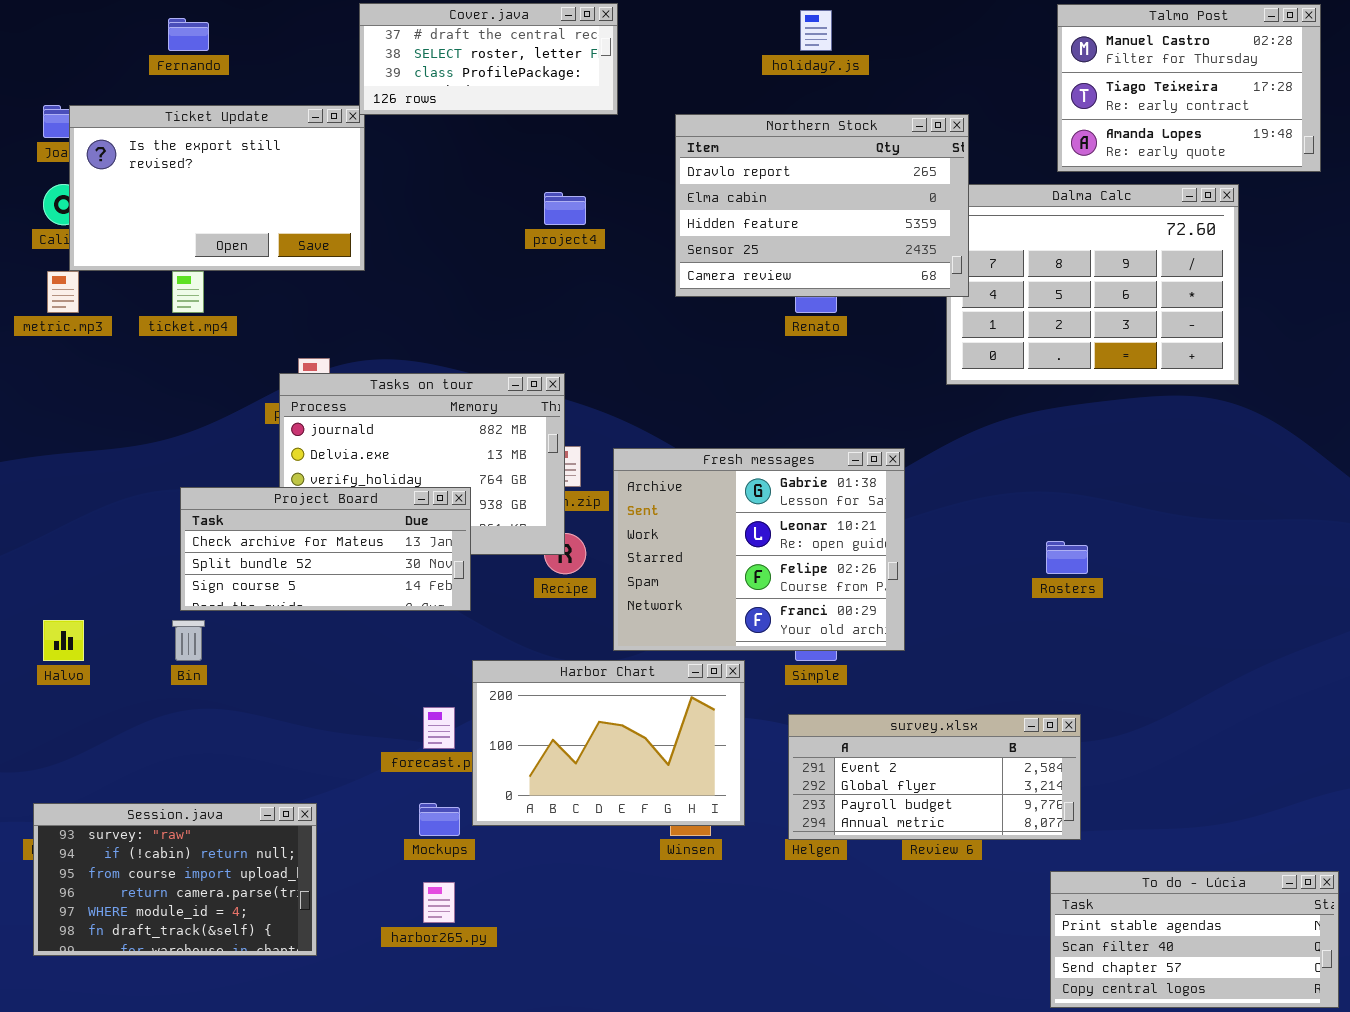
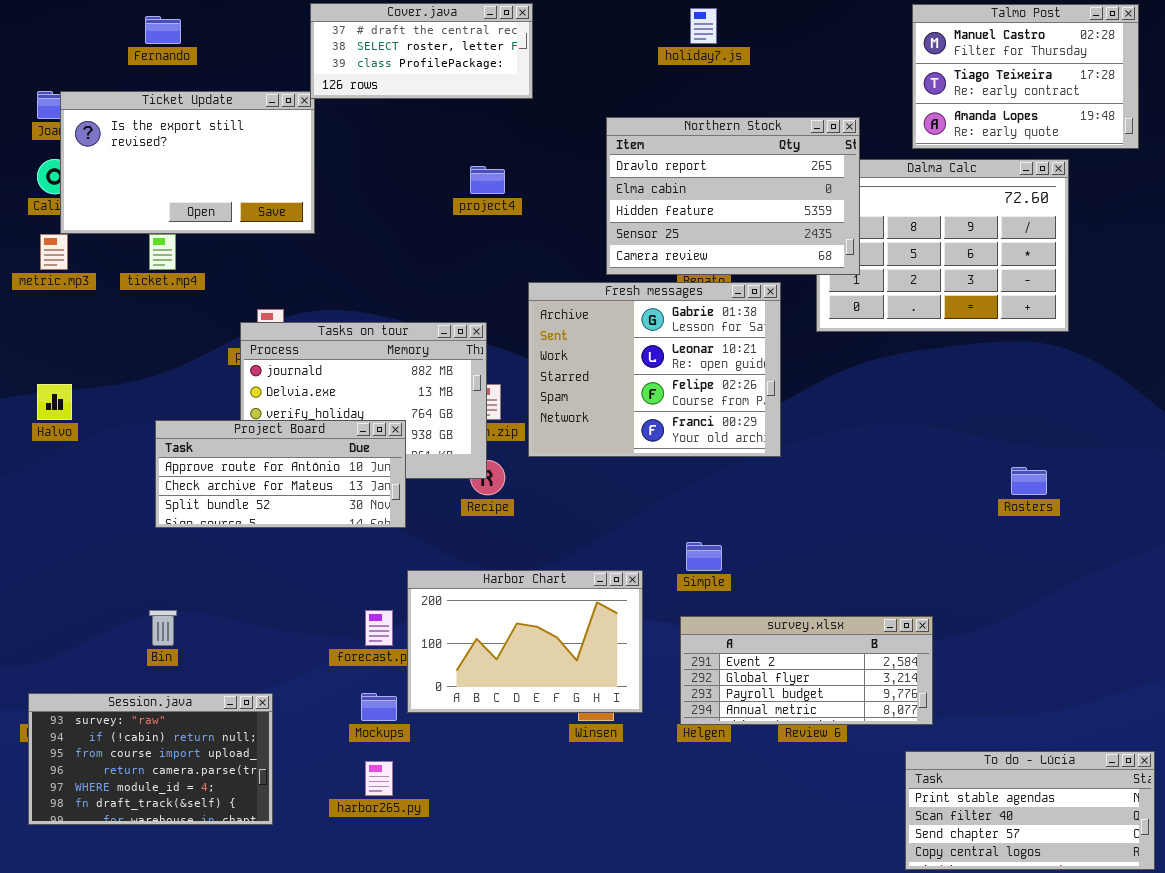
Northern Stock: [675,114,969,297] -> [606,117,860,275], moved
Fresh messages: [613,448,905,651] -> [528,282,781,457], moved
Project Board: [180,487,471,611] -> [155,420,406,528], scrolled up 1 row
Rosters: [1046,541,1088,574] -> [1011,467,1047,495], moved
Halvo: [43,620,84,661] -> [37,384,72,420], moved
Bin: [172,620,205,661] -> [149,610,177,646], moved

